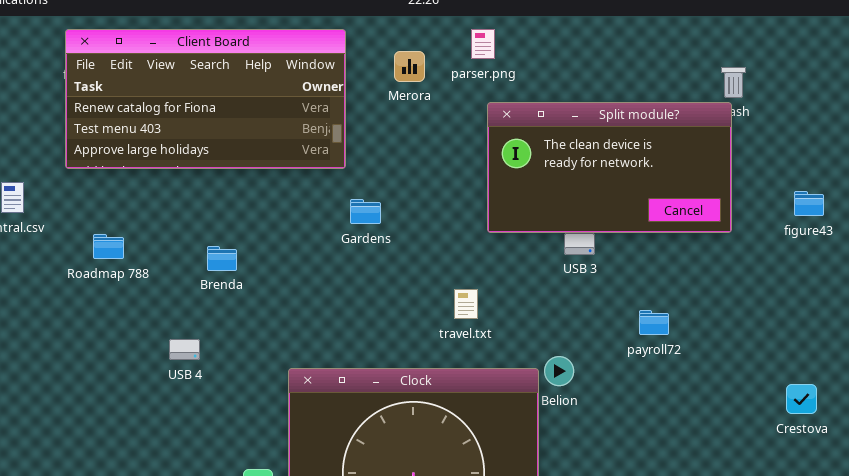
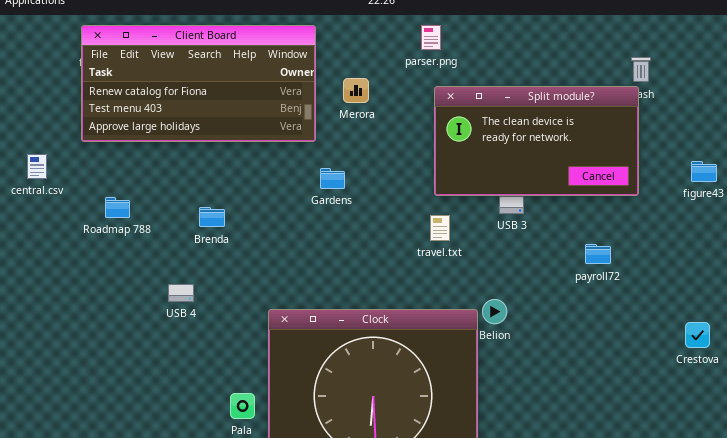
Merora: [394,51,425,82] -> [343,78,369,103], moved
travel.txt: [454,289,478,319] -> [430,215,450,241], moved
payroll72: [639,310,669,335] -> [585,244,611,264], moved

